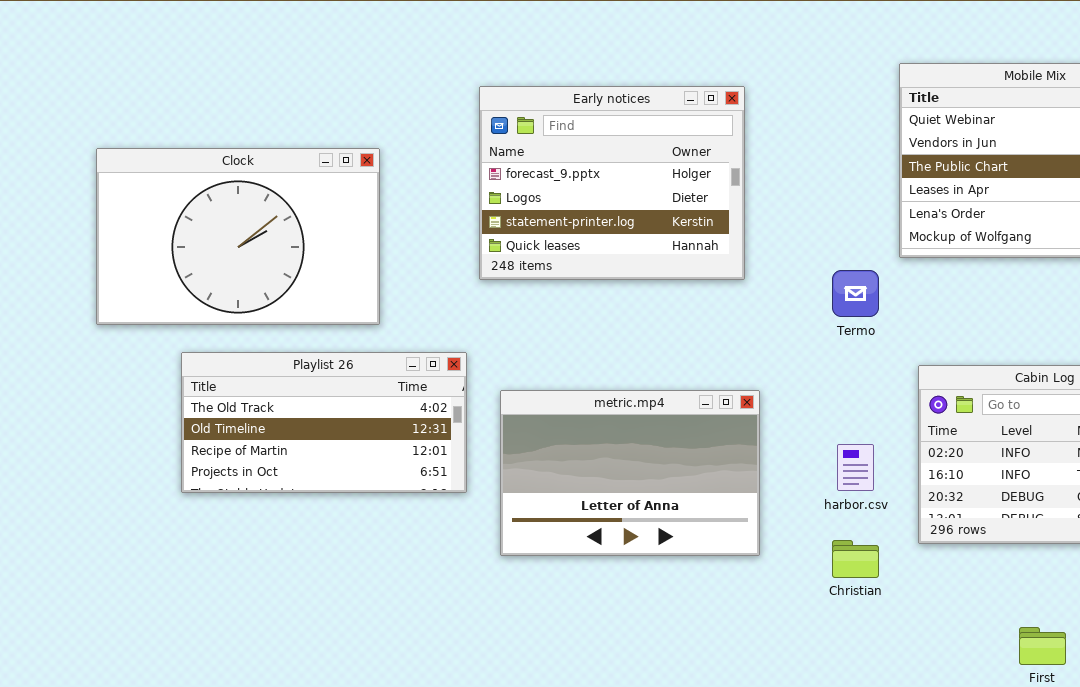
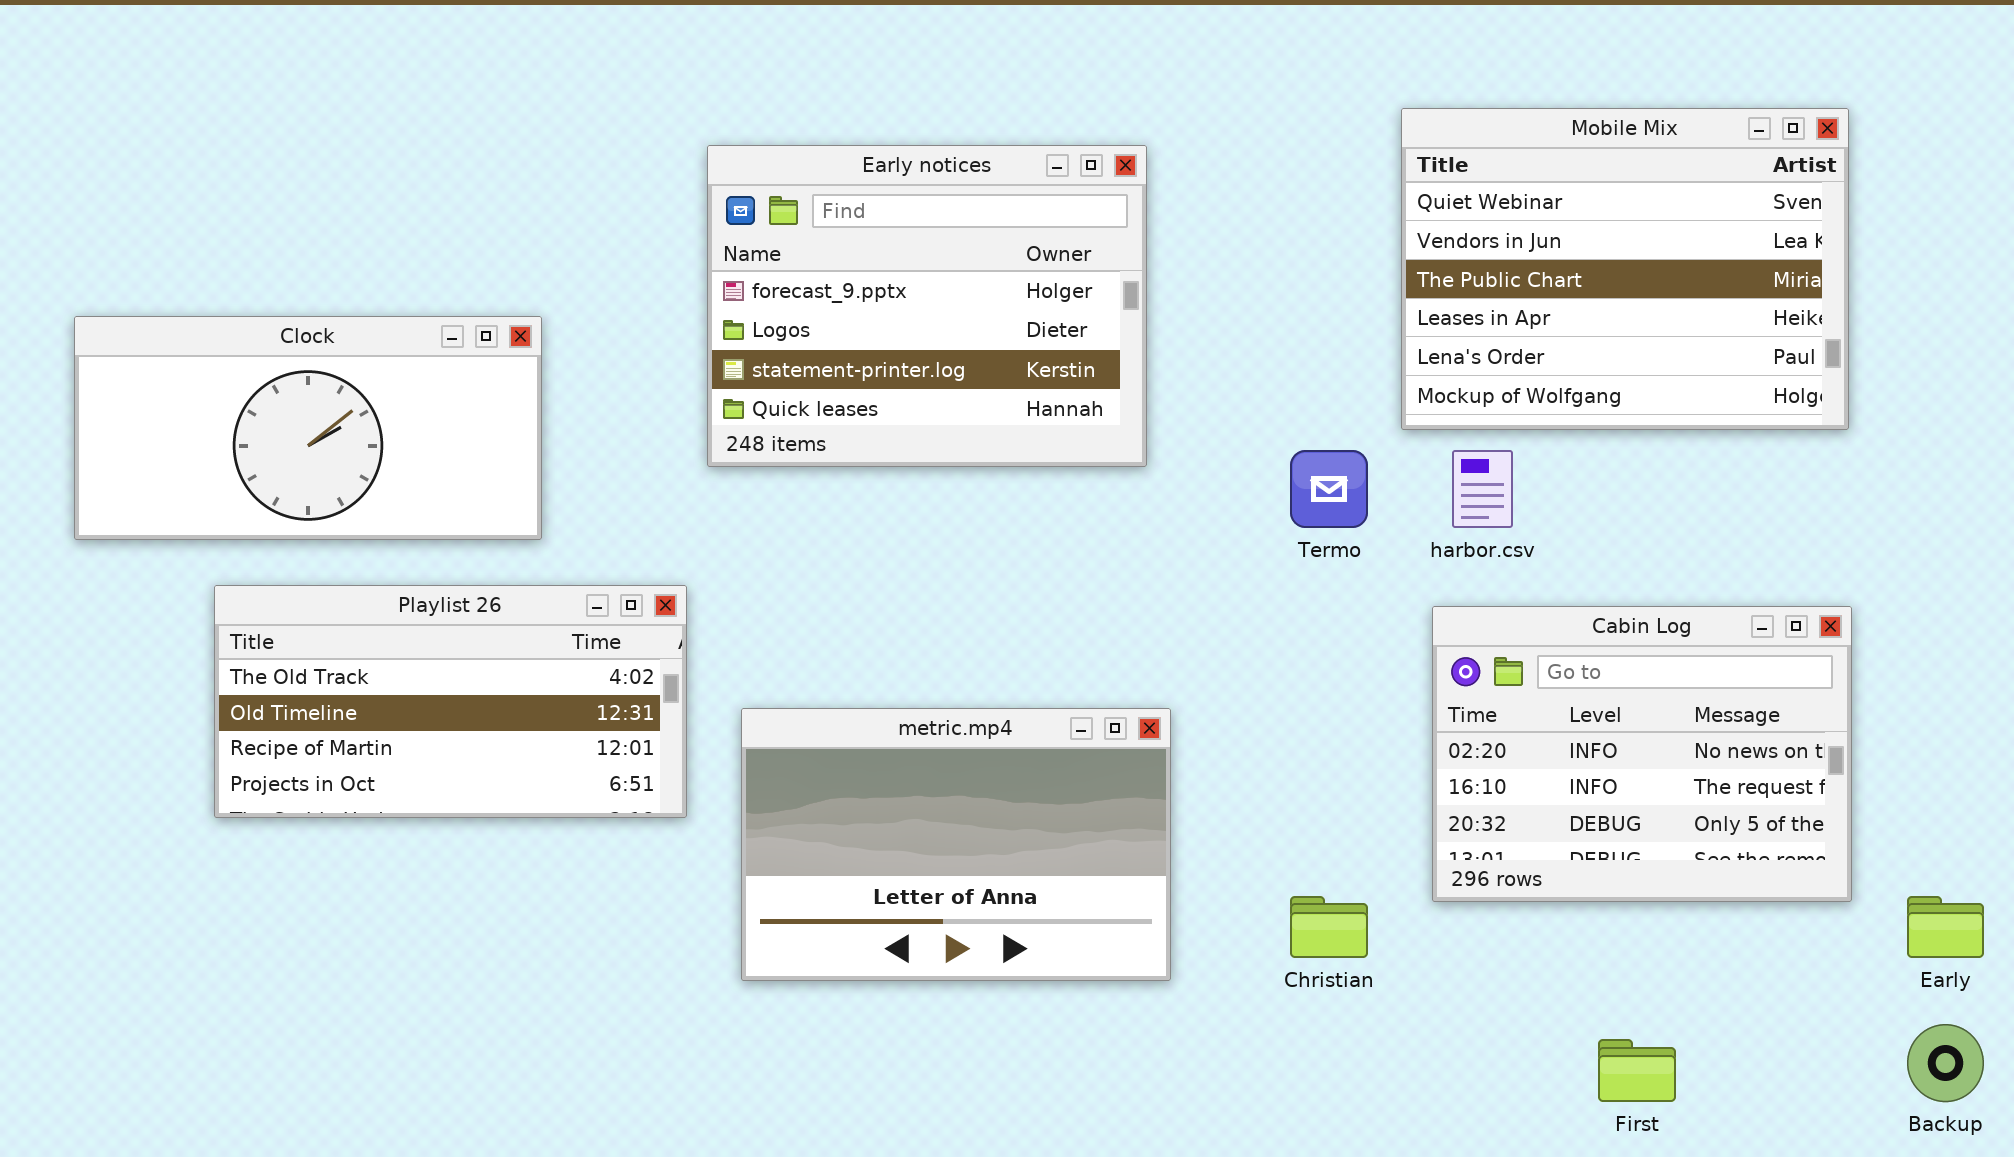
Clock: [96,148,380,325] -> [74,316,542,540], resized
metric.mp4: [500,390,760,556] -> [741,708,1171,981], moved
harbor.csv: [837,444,874,491] -> [1452,450,1513,528], moved

